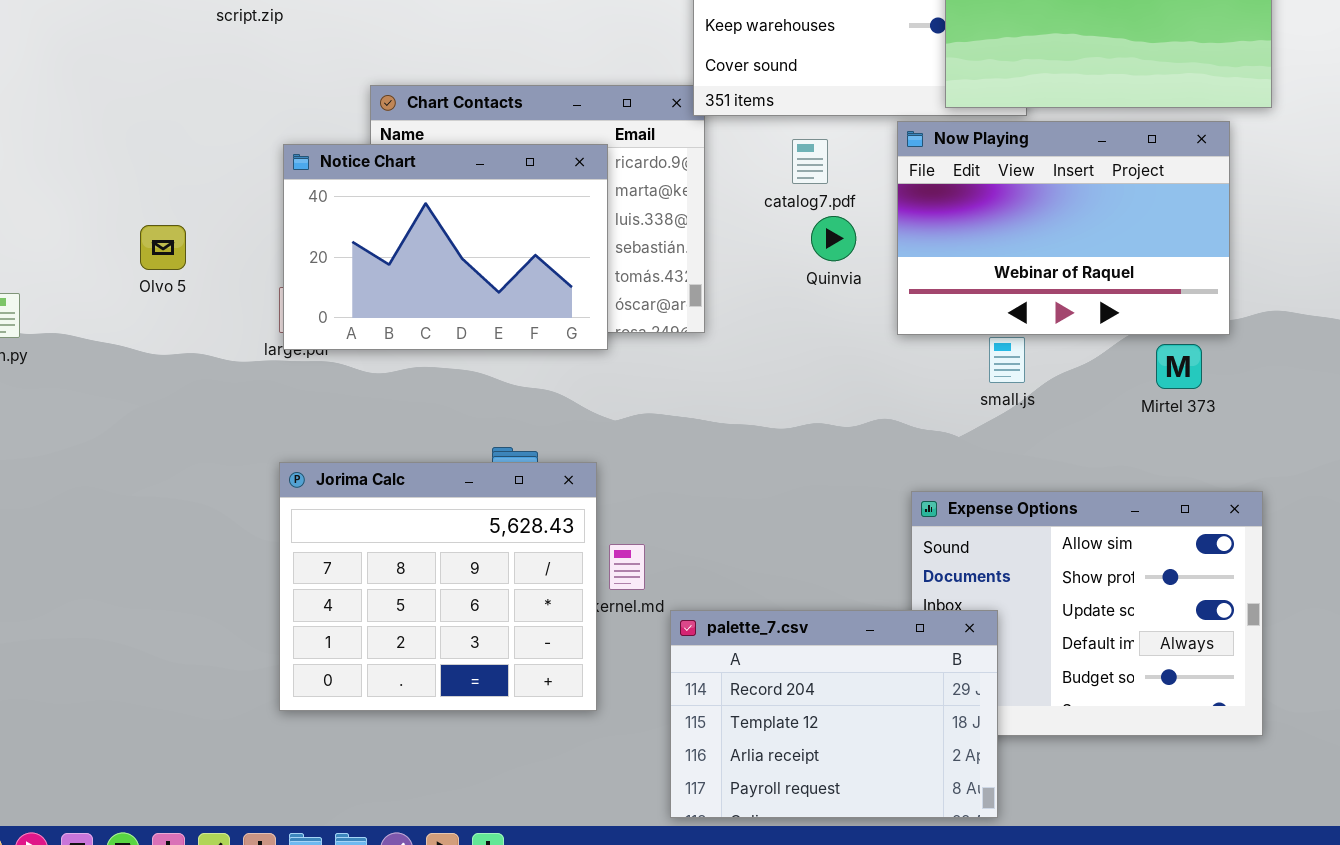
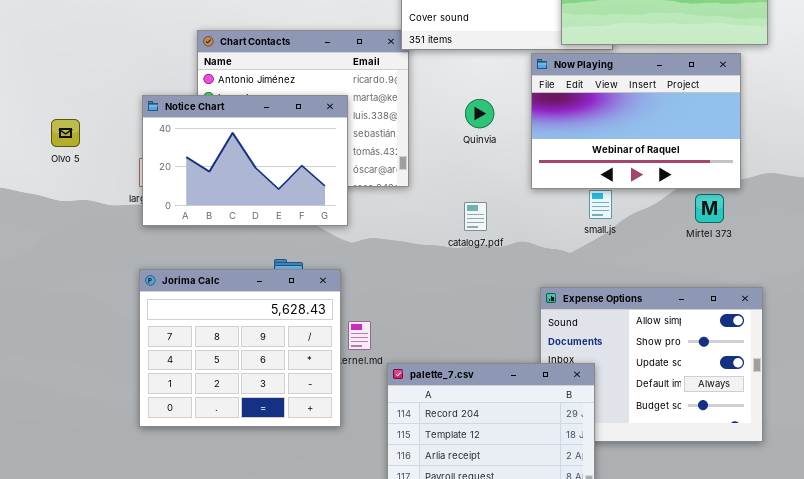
catalog7.pdf: [792,139,828,184] -> [464,202,487,231], moved
Notice Chart: [283,144,608,350] -> [142,95,348,226], moved
Quinvia: [811,216,856,261] -> [465,99,494,128], moved

